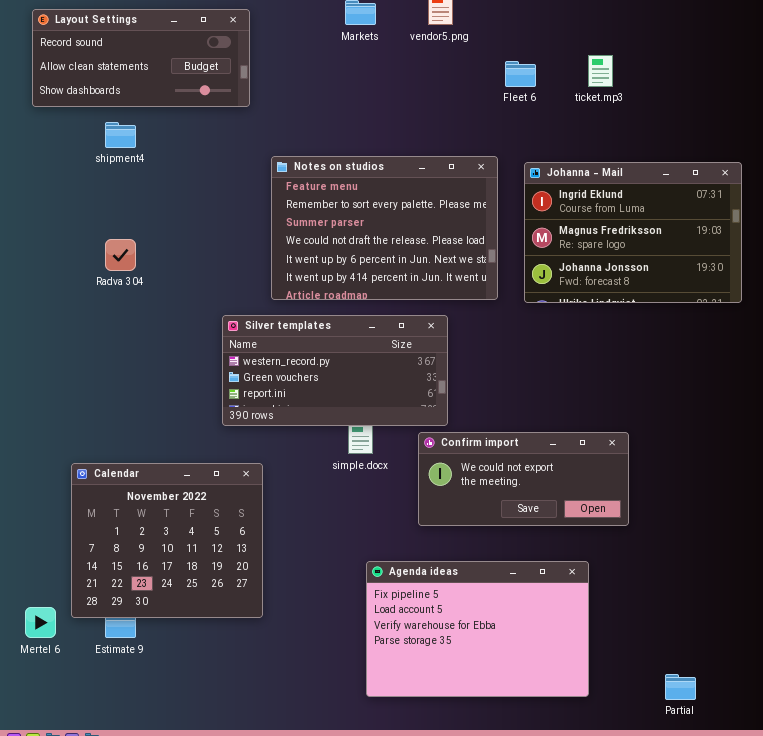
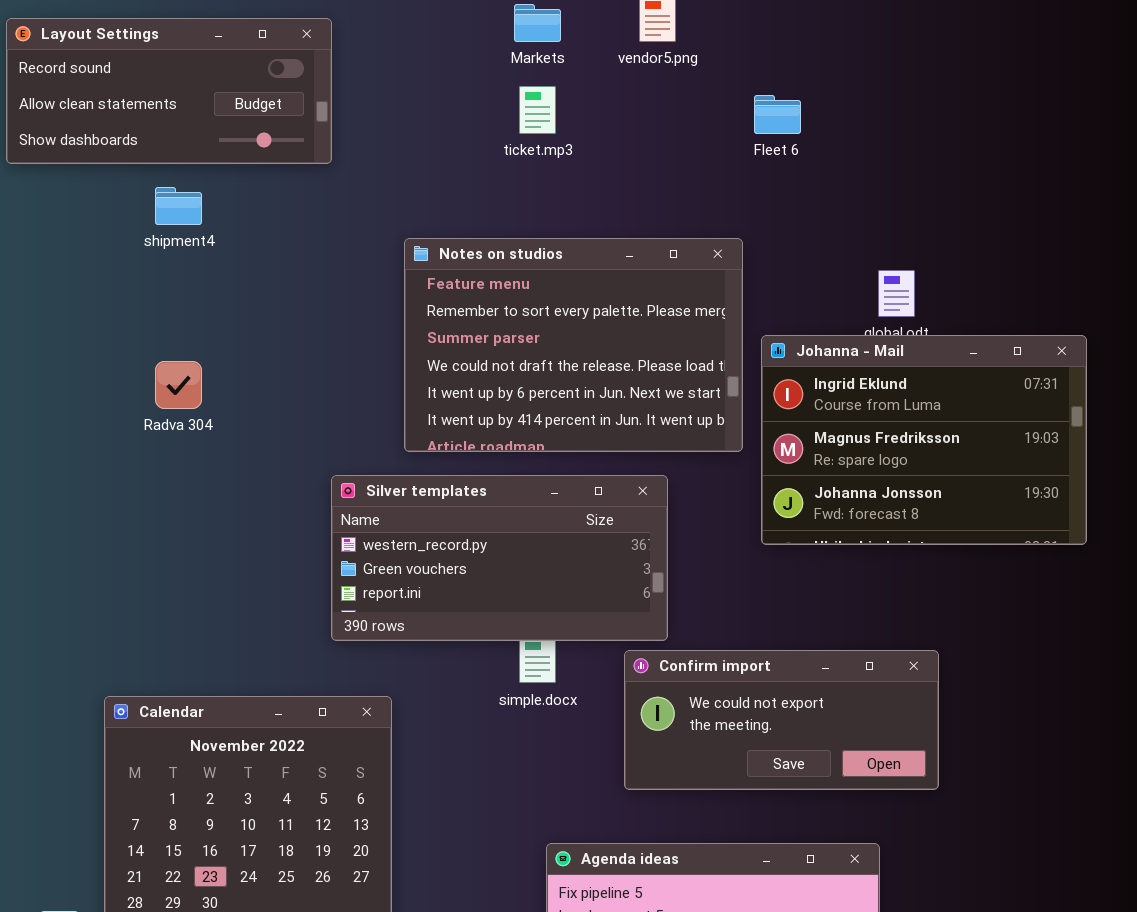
Layout Settings: [32,9,250,107] -> [6,18,332,164], moved
ticket.mp3: [588,55,613,87] -> [519,86,556,134], moved
Johanna - Mail: [524,162,742,303] -> [761,335,1087,545], moved

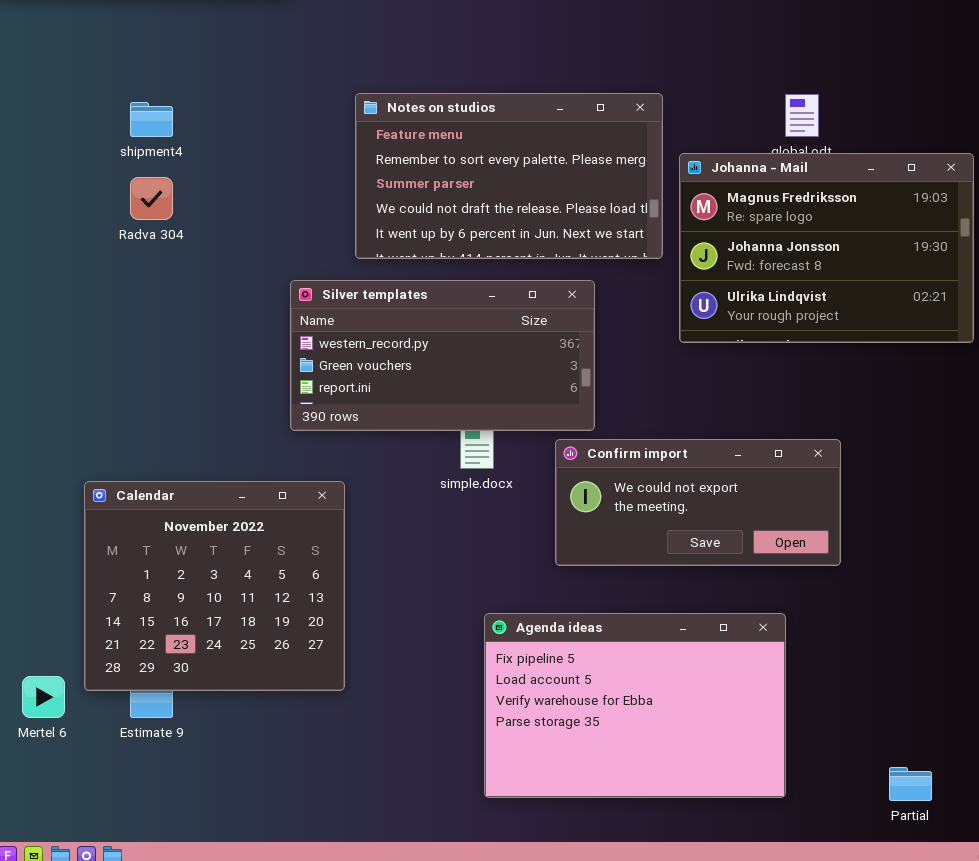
shipment4: [155,187,202,225] -> [130,102,173,137], moved
Notes on studios: [404,238,743,452] -> [355,93,663,259], resized
Johanna - Mail: [761,335,1087,545] -> [679,153,974,343], scrolled down 1 row

